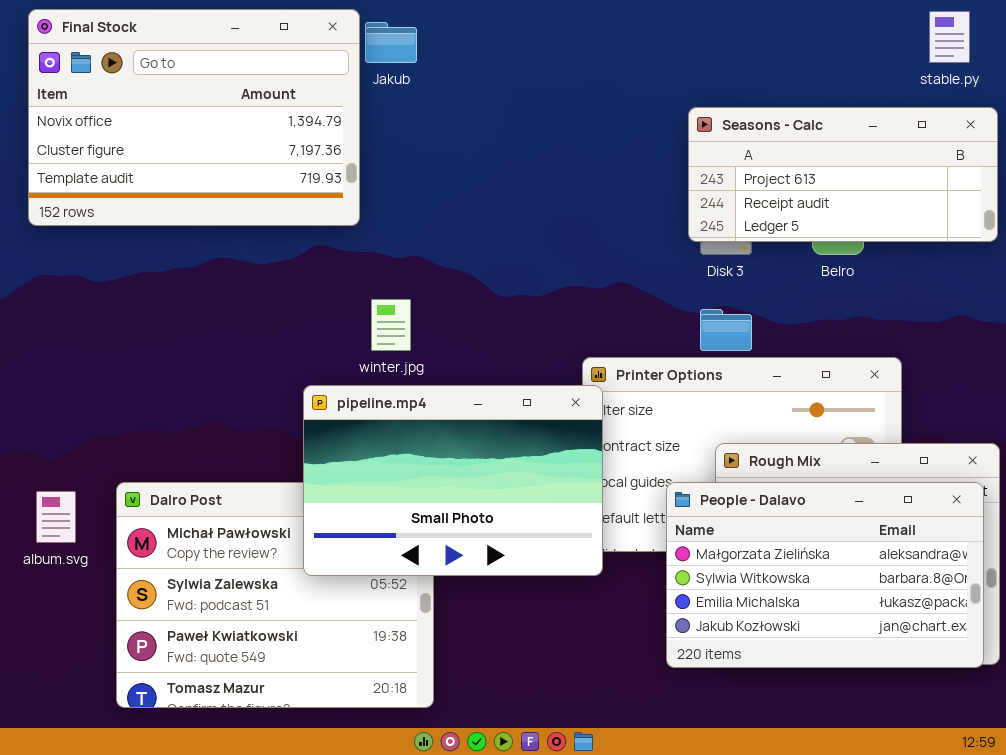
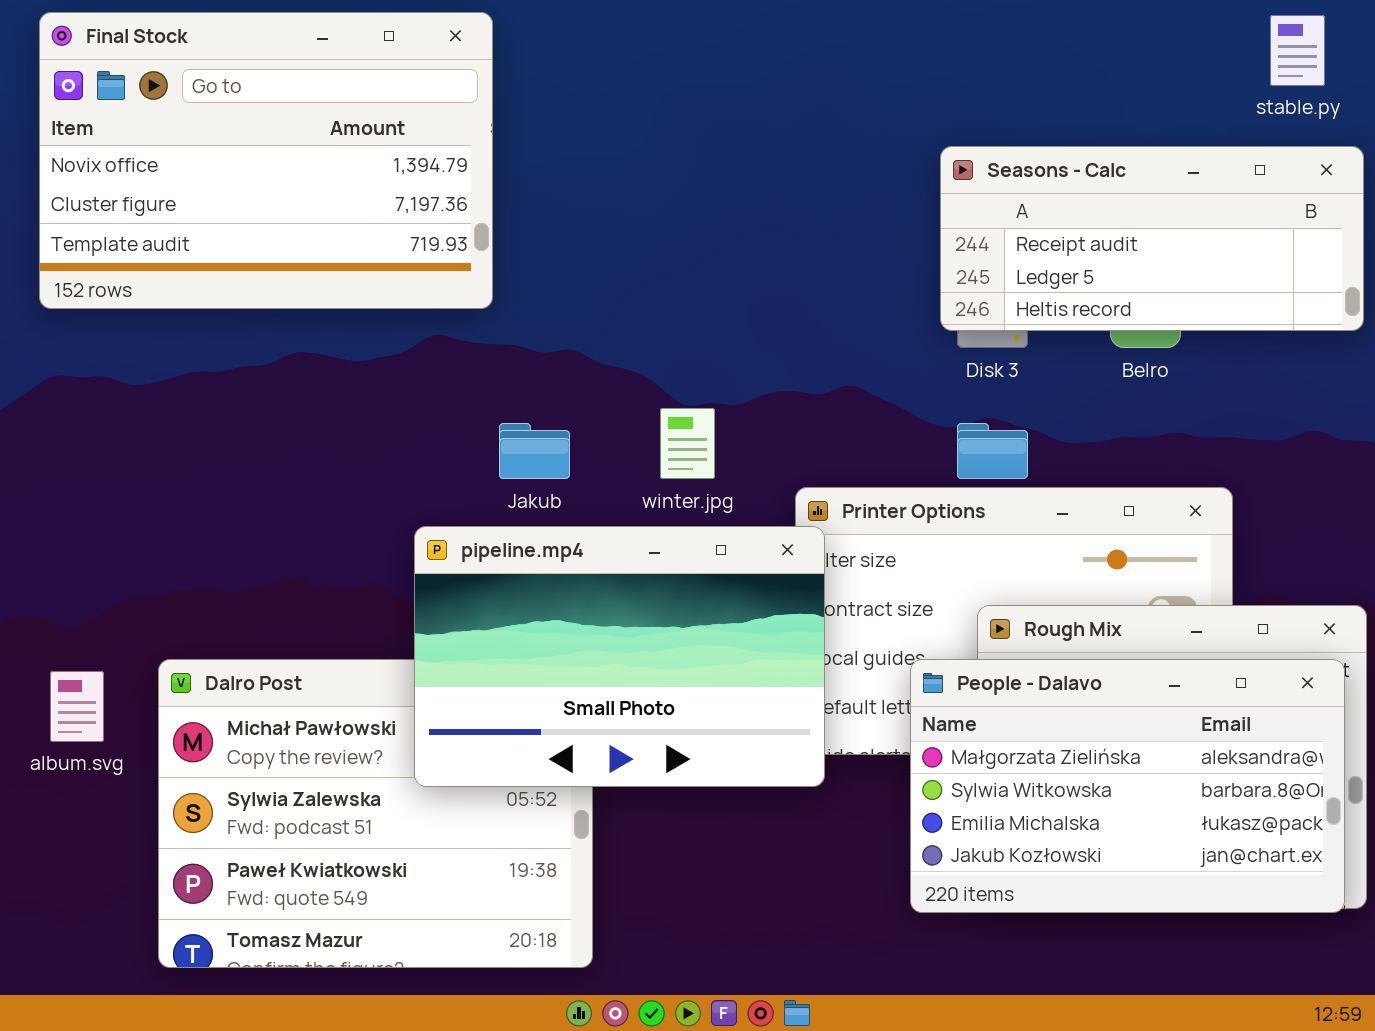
Jakub: [365,22,417,63] -> [499,423,570,479], moved
Seasons - Calc: [688,107,998,242] -> [940,146,1364,331], scrolled down 1 row
winter.jpg: [371,299,411,351] -> [660,408,715,479], moved

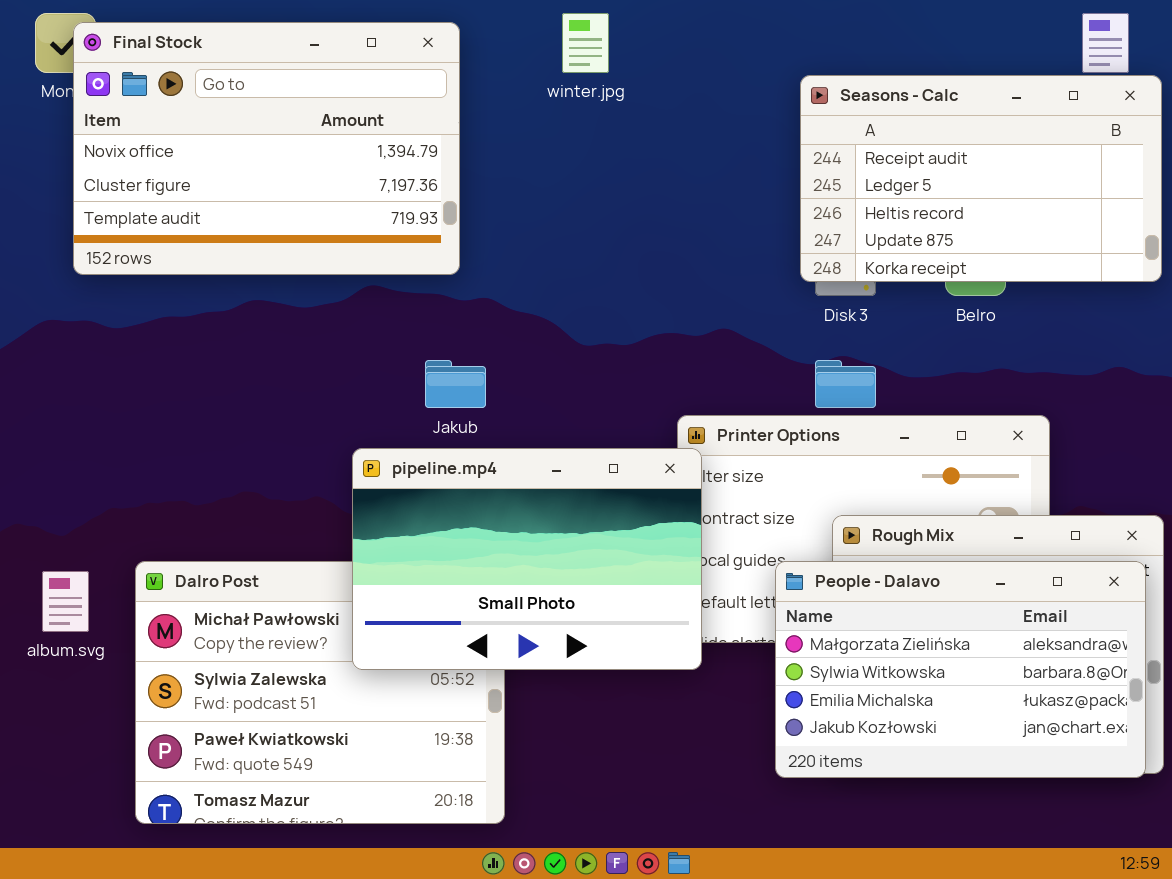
Final Stock: [39,12,493,309] -> [73,22,460,275], moved
Seasons - Calc: [940,146,1364,331] -> [800,75,1162,282], resized
winter.jpg: [660,408,715,479] -> [562,13,609,73], moved

